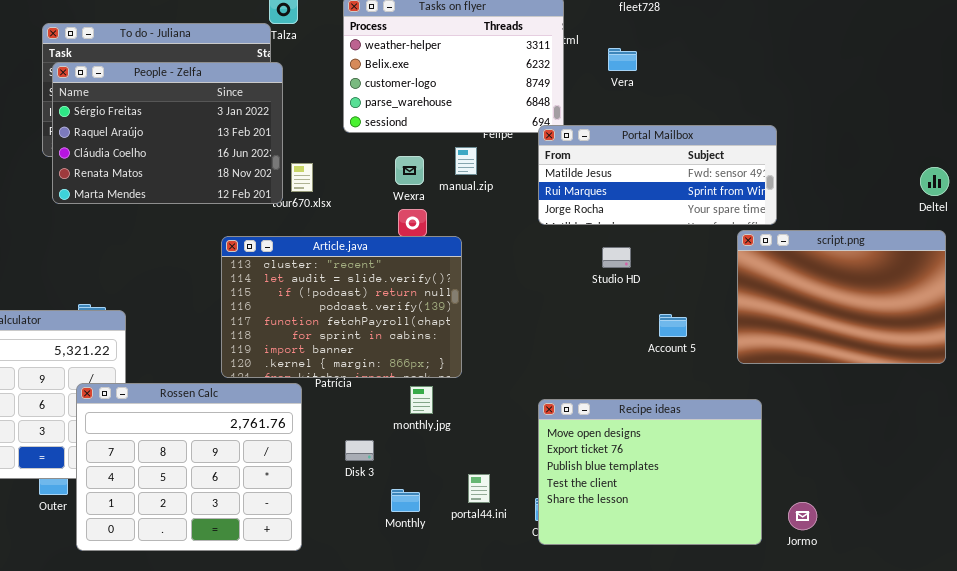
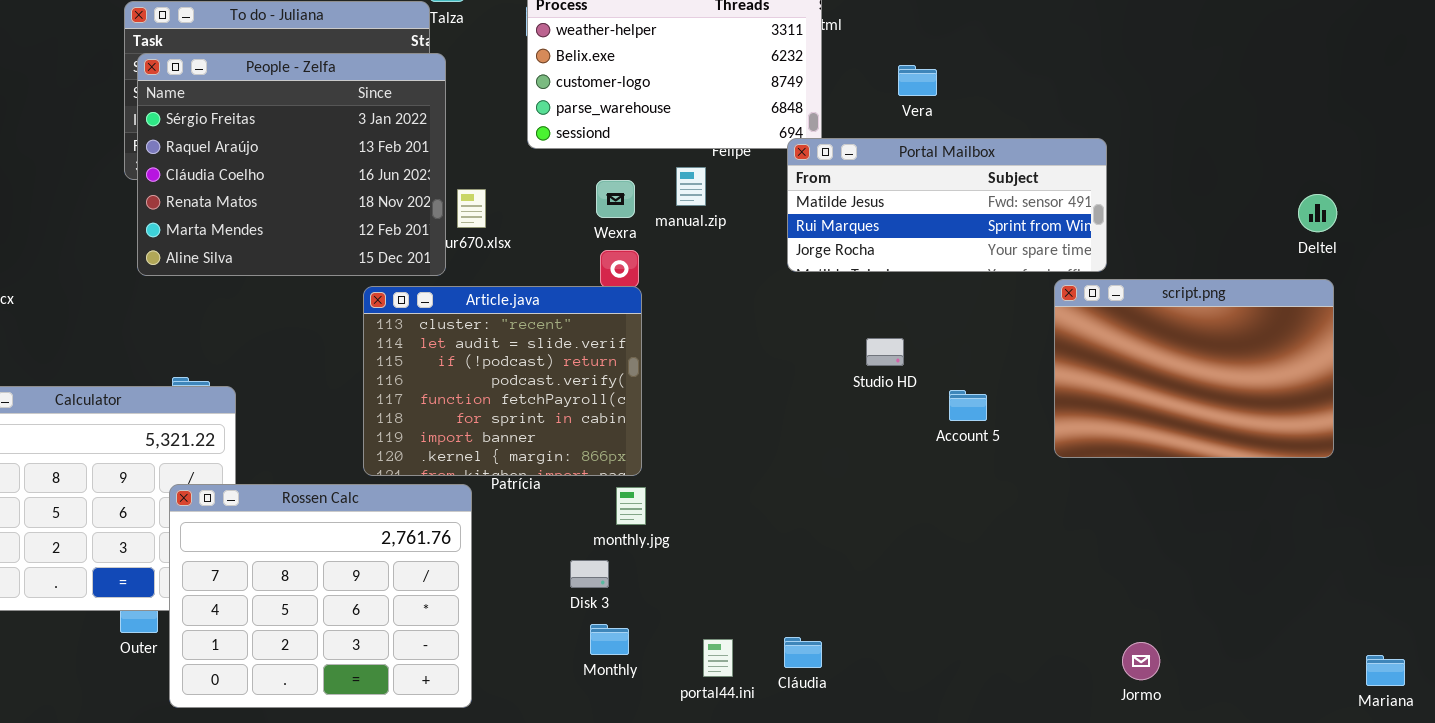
Vera: [608,48,637,71] -> [898,65,937,96], moved
People - Zelfa: [52,62,283,204] -> [137,53,446,276], resized
Article.java: [221,236,462,378] -> [363,286,642,476], resized
Studio HD: [602,247,631,268] -> [866,338,904,366], moved
Recipe ideas: [538,399,762,545] -> none, closed
Disk 3: [345,440,374,461] -> [570,560,609,588], moved
portal44.ini: [468,474,490,503] -> [703,639,733,677], moved

